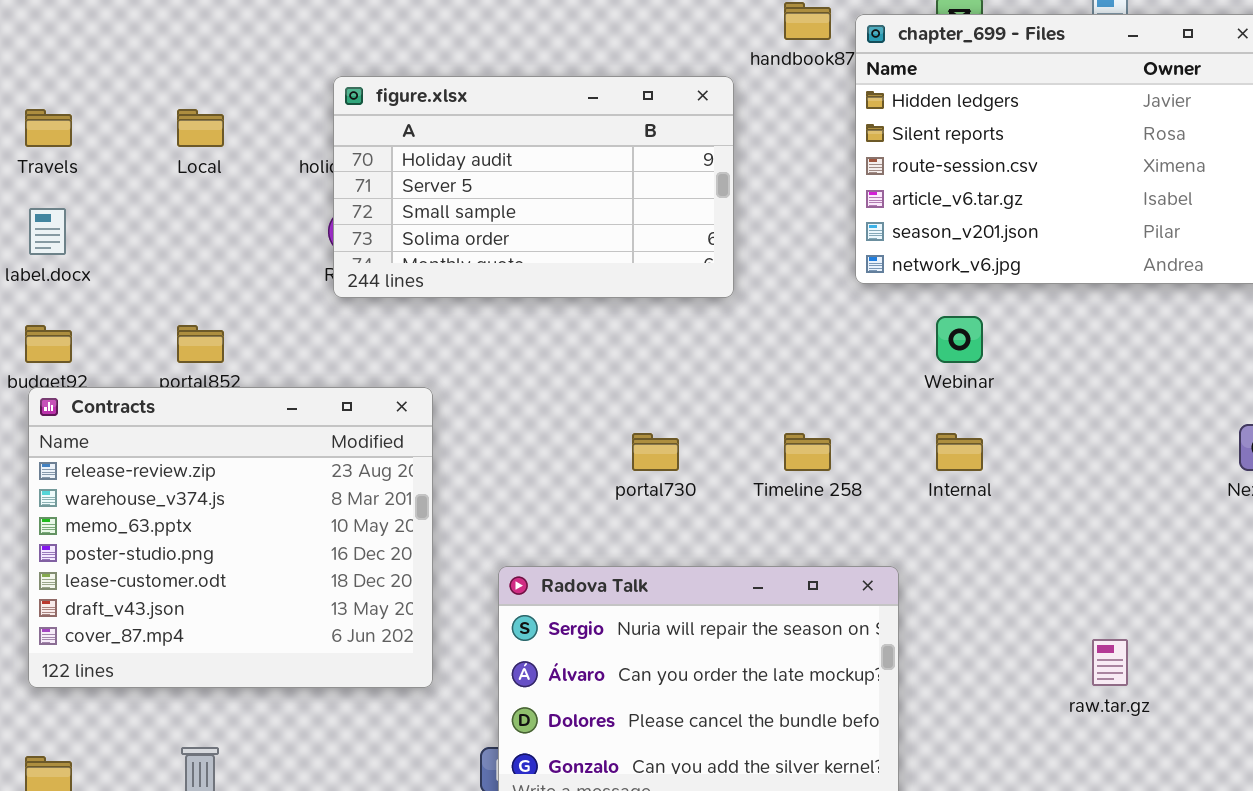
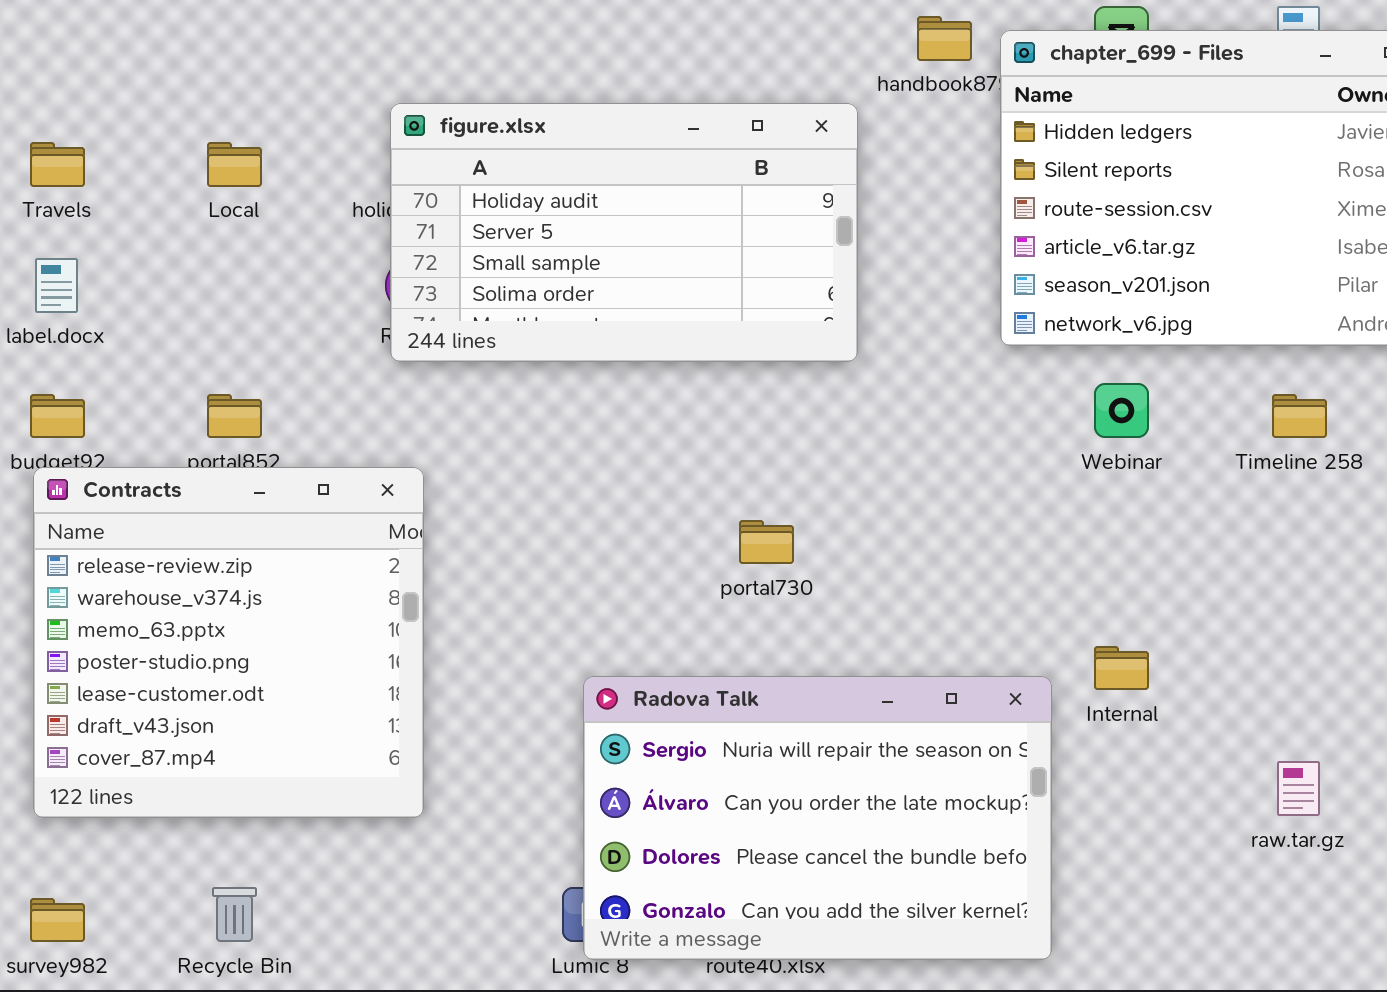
Contracts: [28,387,433,688] -> [33,467,424,818], resized
Timeline 258: [784,433,831,471] -> [1272,394,1327,438], moved
Internal: [936,433,983,471] -> [1094,646,1149,690], moved

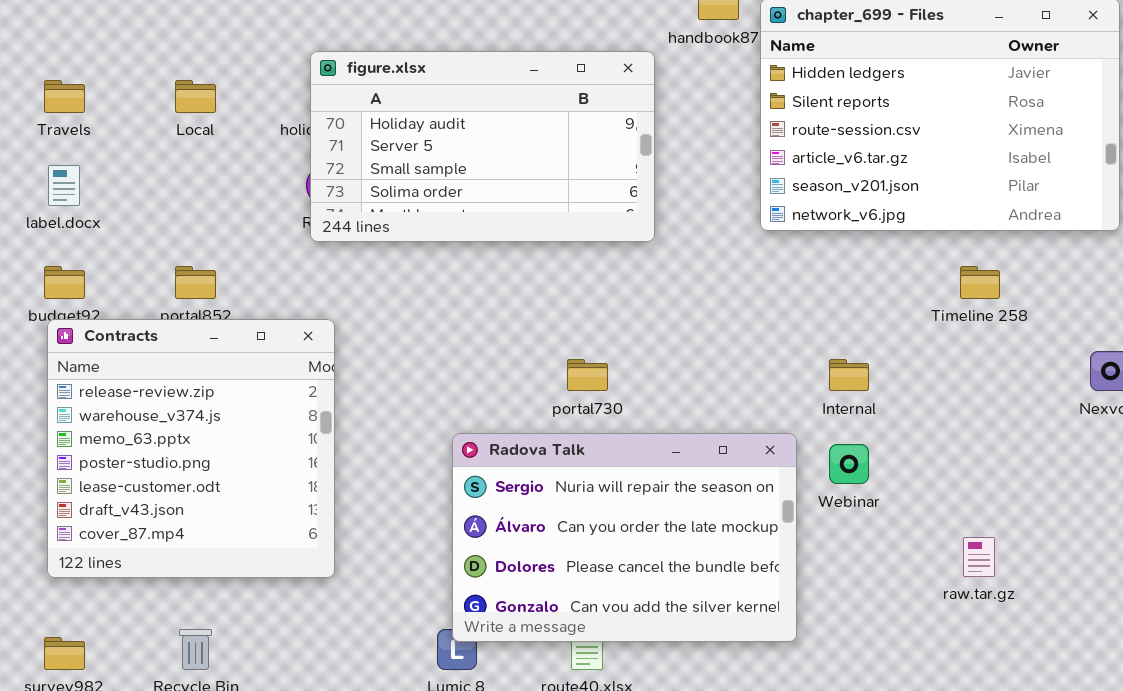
Webinar: [1094,383,1149,438] -> [829,444,869,484], moved
Internal: [1094,646,1149,690] -> [829,359,869,391], moved
Radova Talk: [583,676,1052,960] -> [452,433,797,642], moved

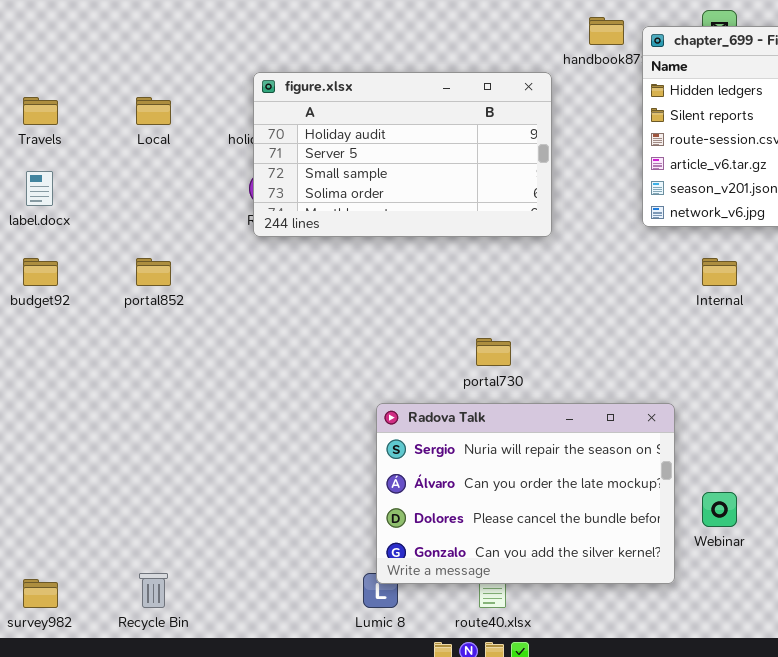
Contracts: [47,319,335,578] -> none, closed
Internal: [829,359,869,391] -> [702,258,737,286], moved
Webinar: [829,444,869,484] -> [702,492,737,527], moved

